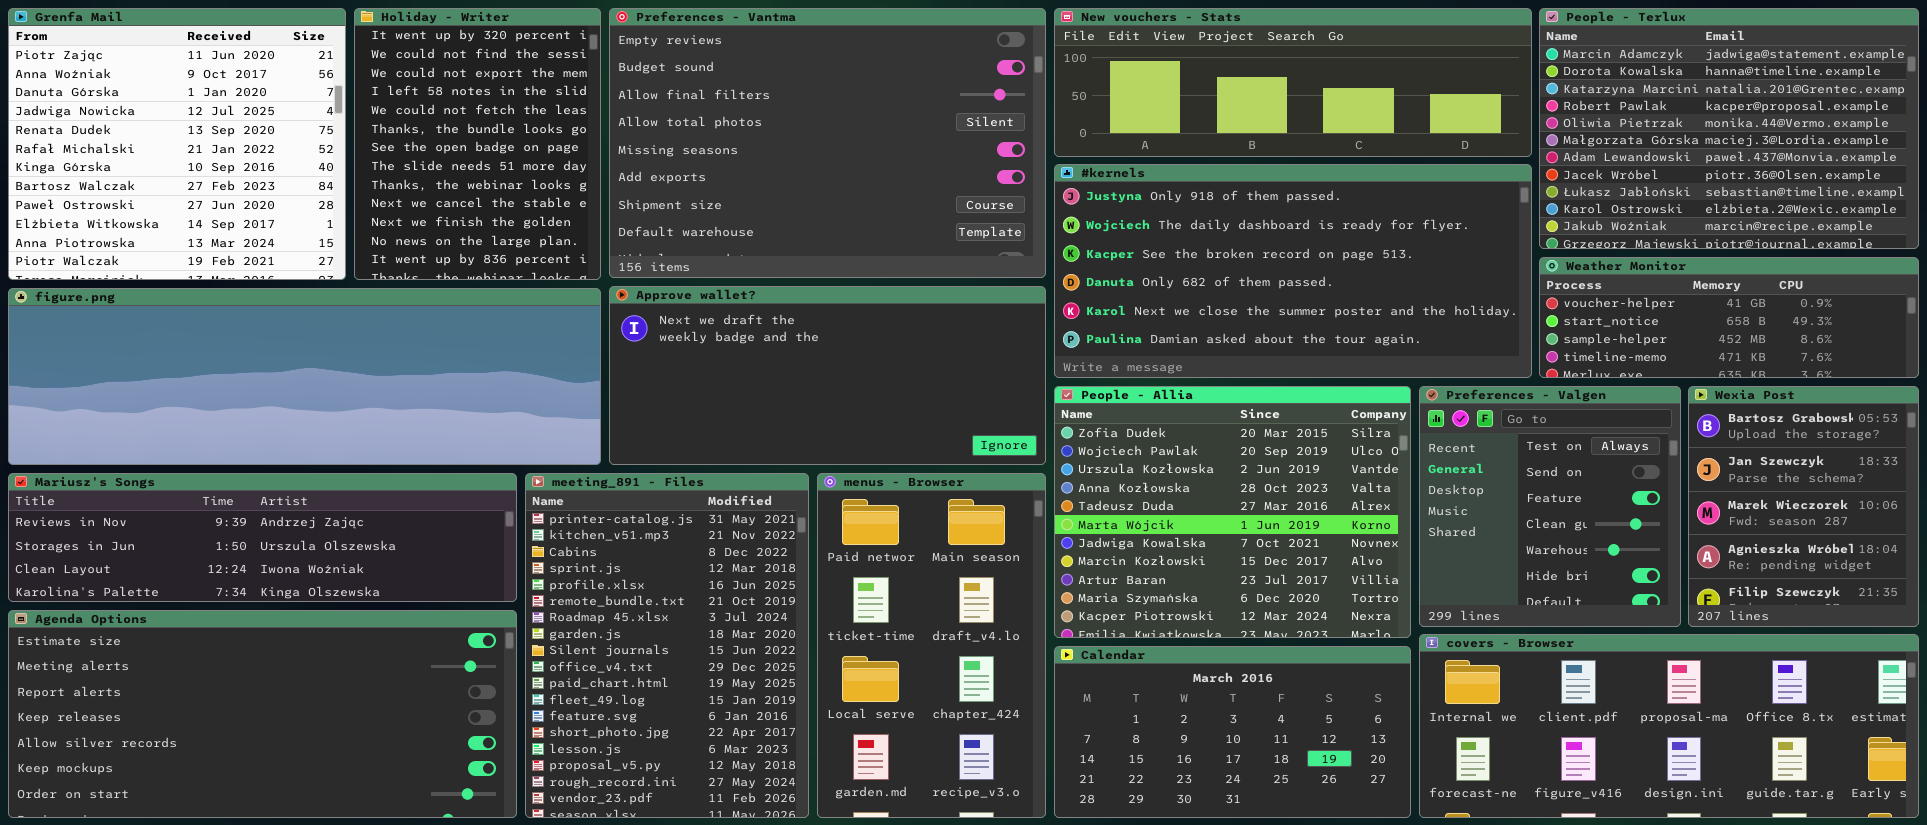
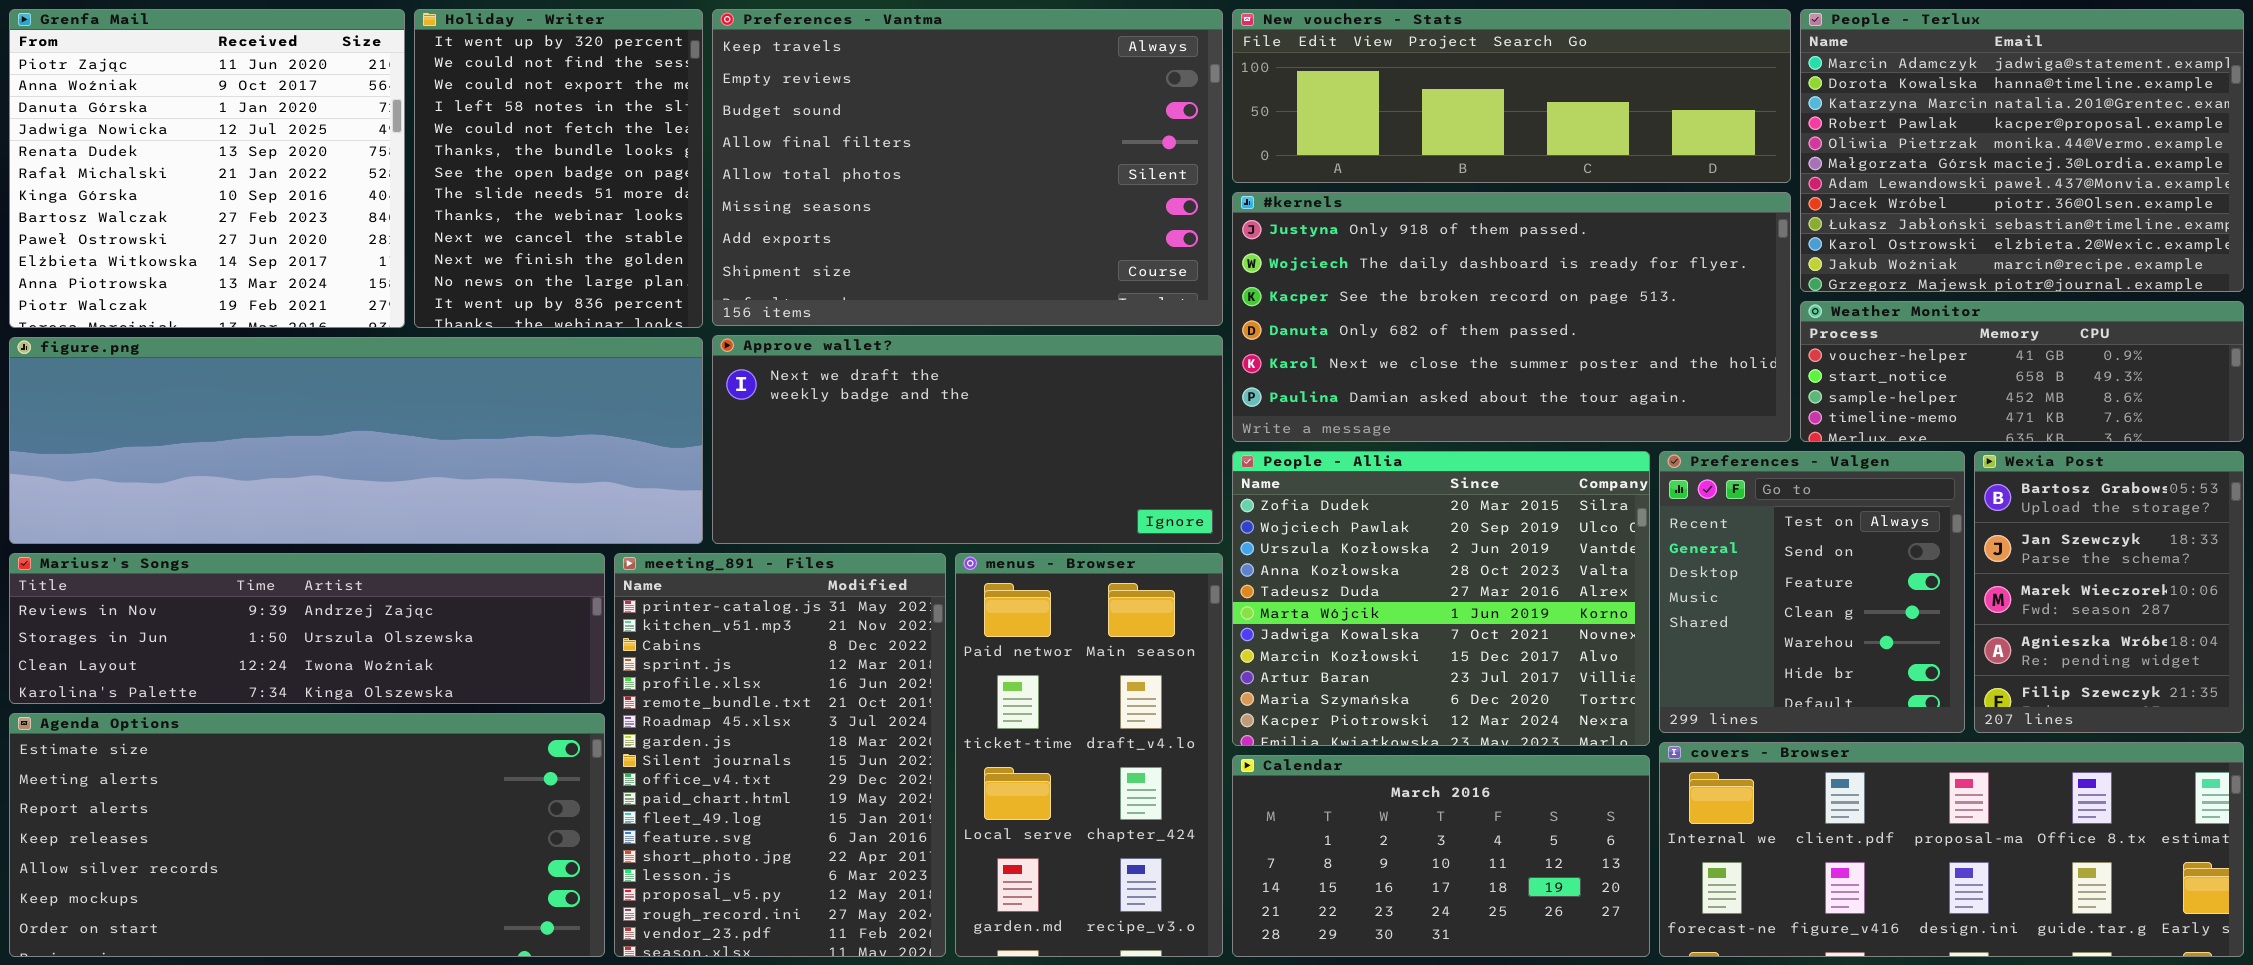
Preferences - Vantma: [609,8,1046,278] -> [712,9,1223,326], scrolled up 1 row

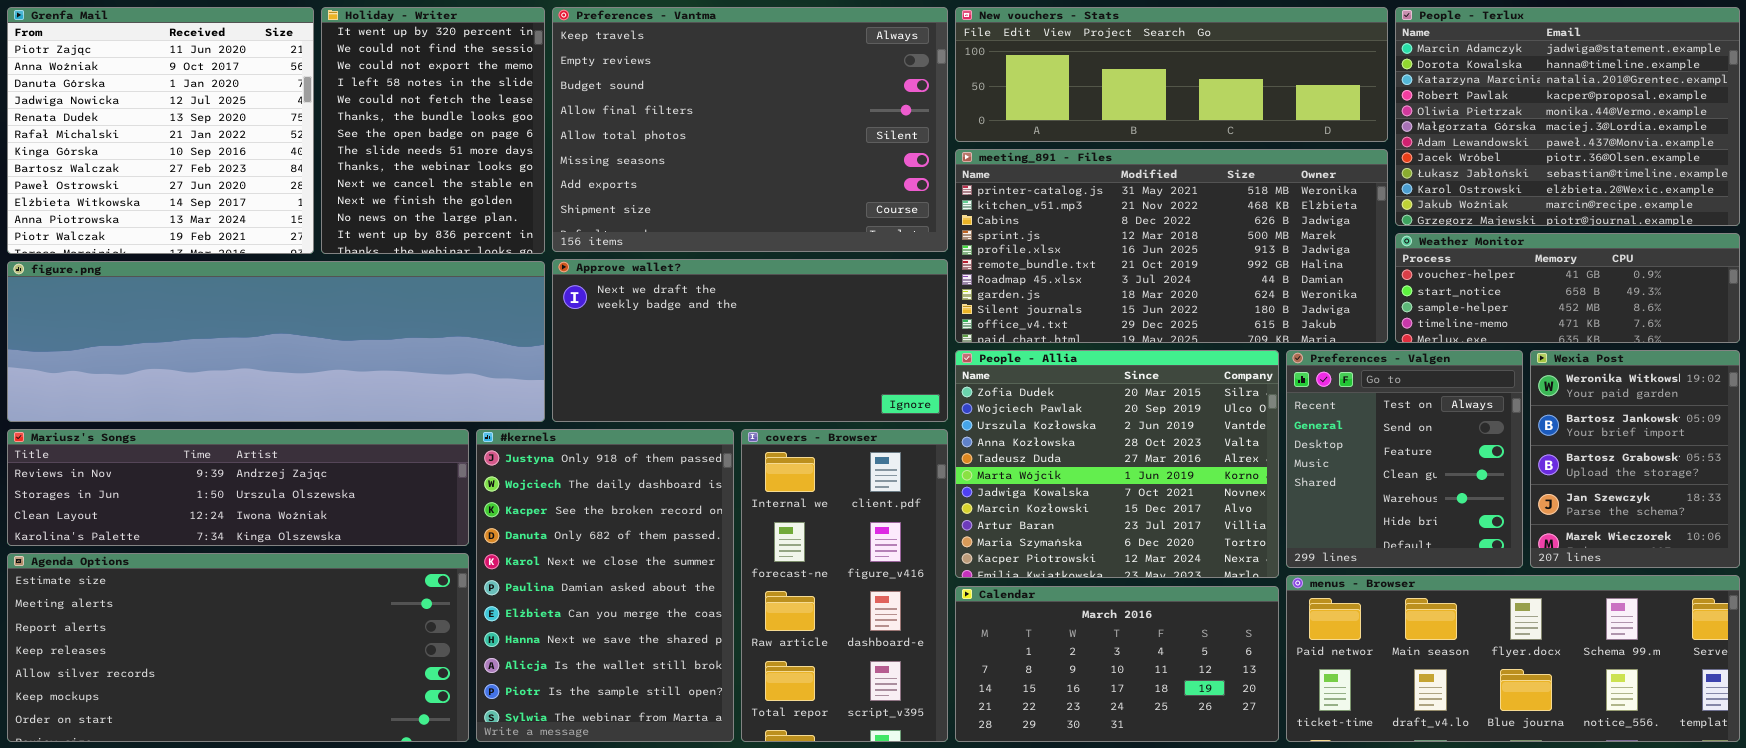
#kernels: [1232,192,1791,442] -> [476,429,734,742], moved, resized
Wexia Post: [1974,451,2244,733] -> [1530,350,1740,568], scrolled up 2 rows
meeting_891 - Files: [614,553,946,957] -> [955,149,1388,343], moved, resized
menus - Browser: [955,553,1223,957] -> [1286,575,1740,742], moved, resized
covers - Browser: [1659,742,2244,957] -> [741,429,948,742], moved, resized

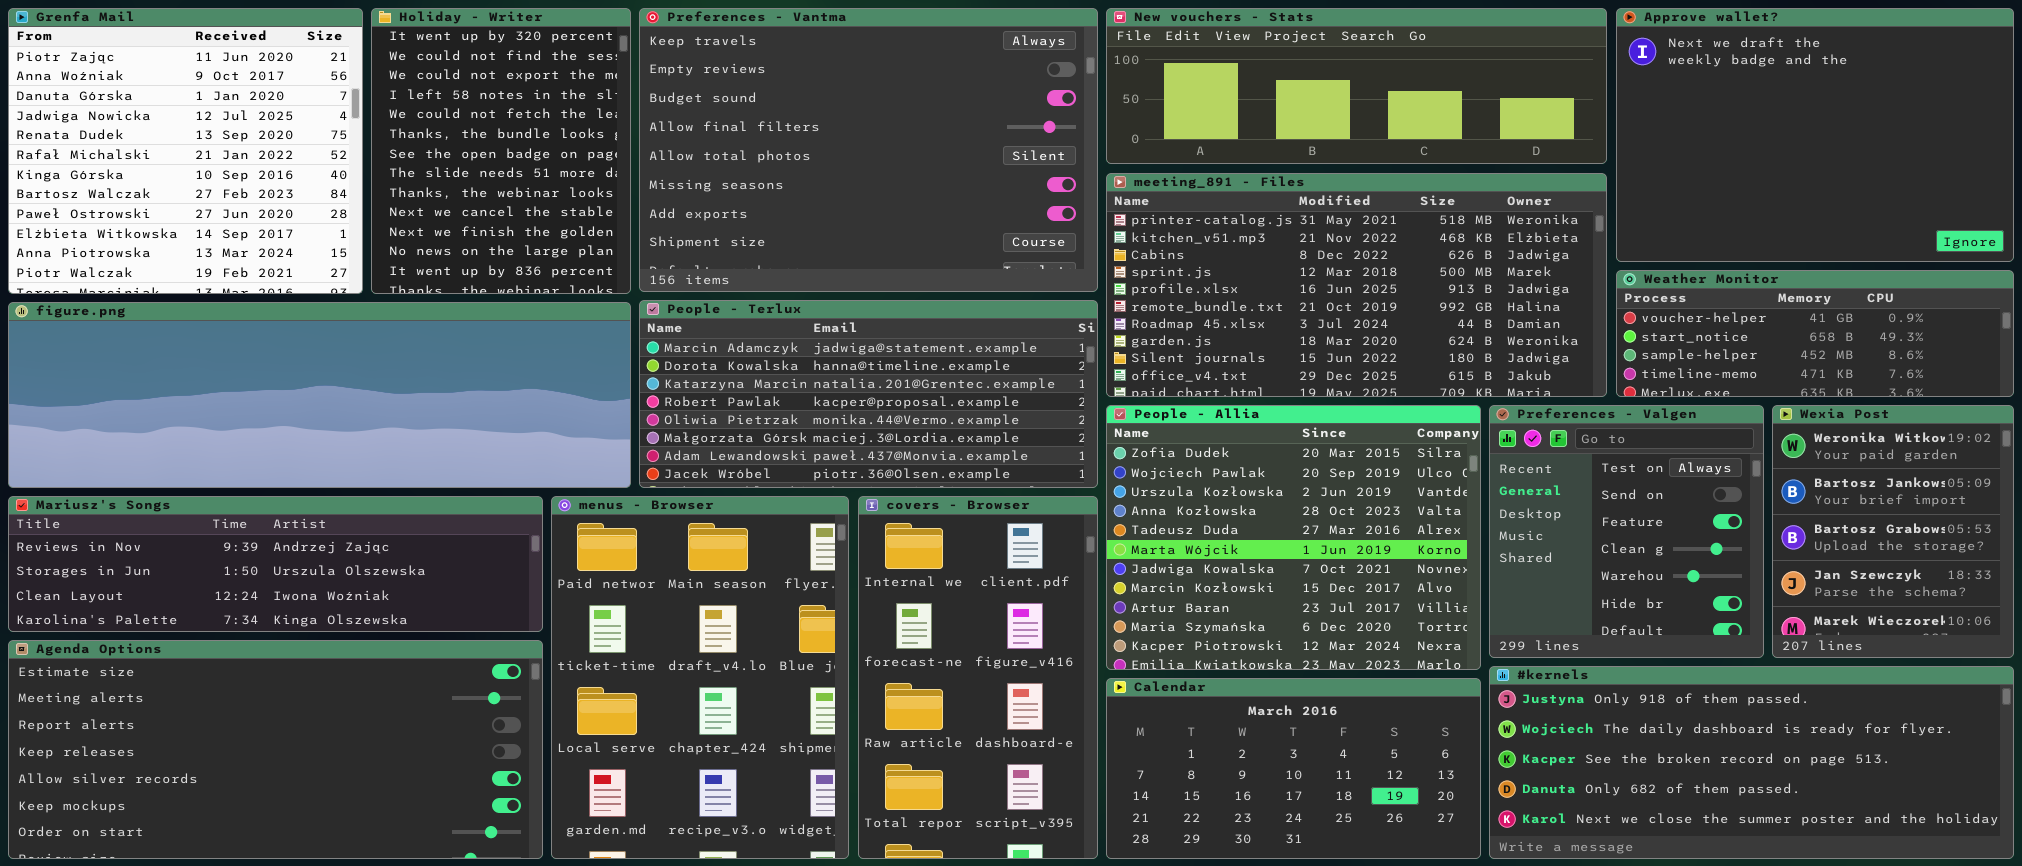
People - Terlux: [1395,7,1740,226] -> [639,300,1098,488], moved, resized
Approve wallet?: [552,259,948,422] -> [1616,8,2014,262], moved, resized
#kernels: [476,429,734,742] -> [1489,666,2014,859], moved, resized
menus - Browser: [1286,575,1740,742] -> [551,496,849,859], moved, resized

